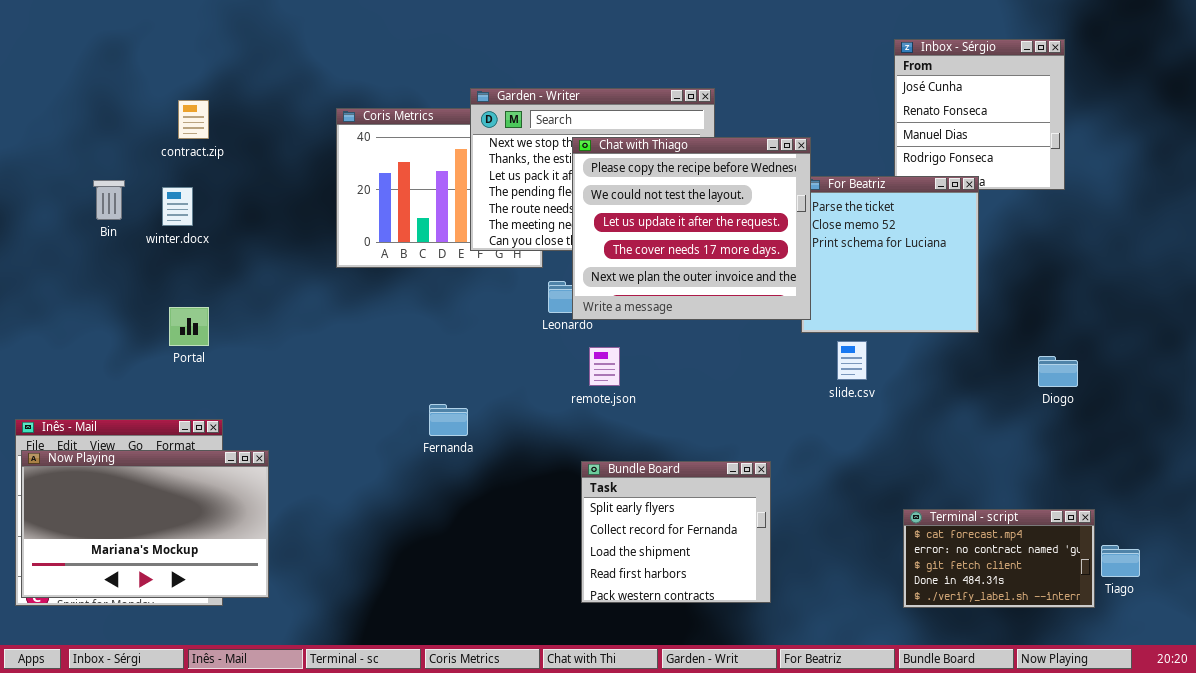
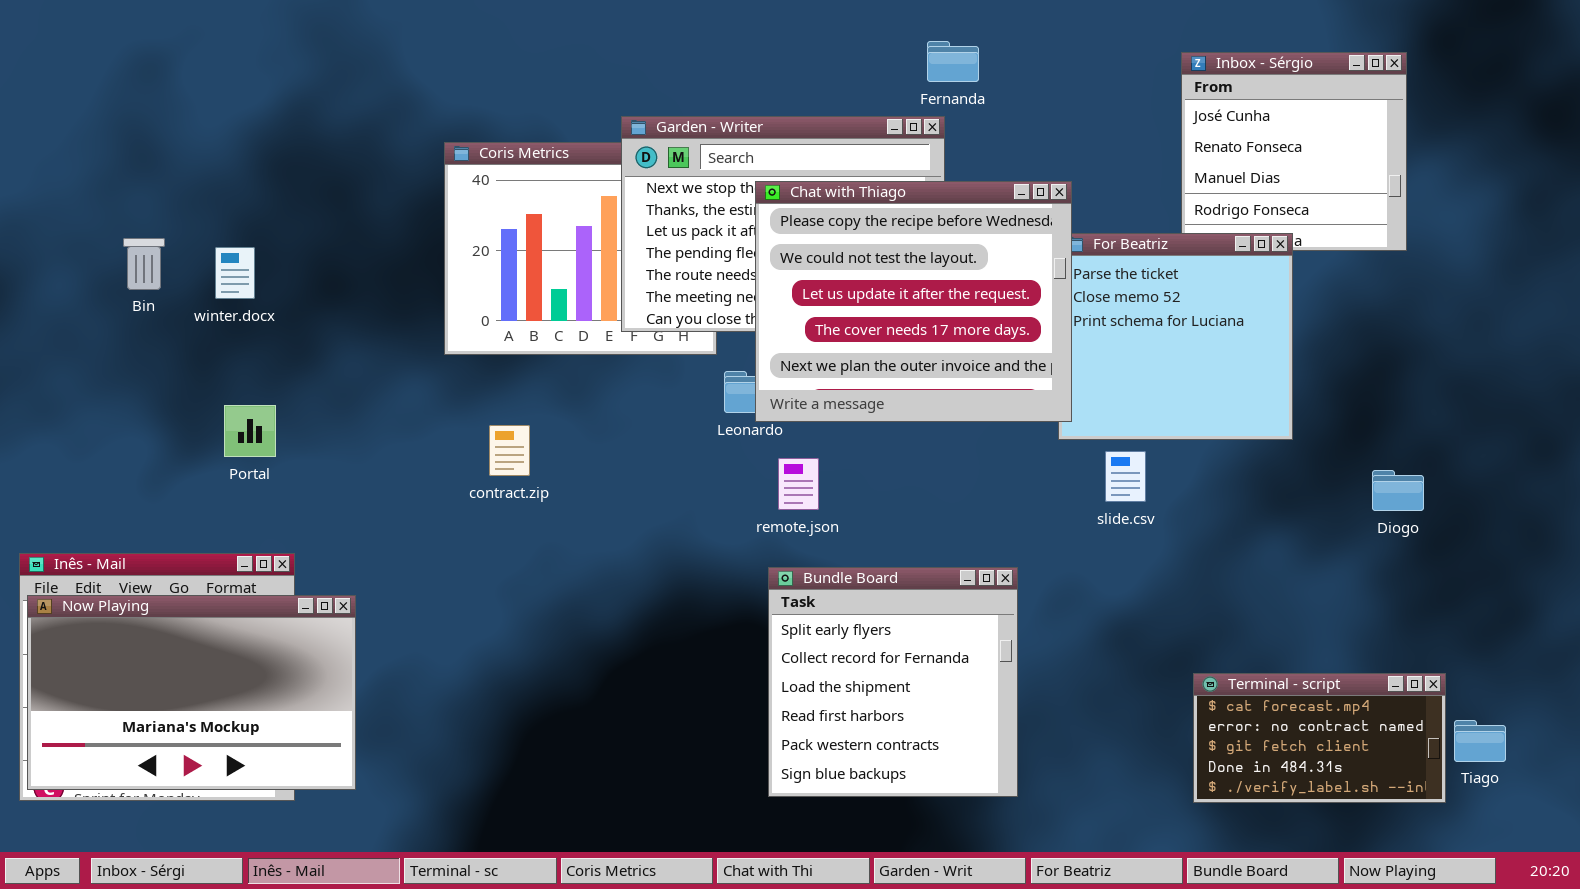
contract.zip: [178,100,209,139] -> [489,425,530,476], moved
Fernanda: [429,404,468,436] -> [927,41,979,82], moved
Bundle Board: [581,461,771,603] -> [768,567,1018,797], resized

